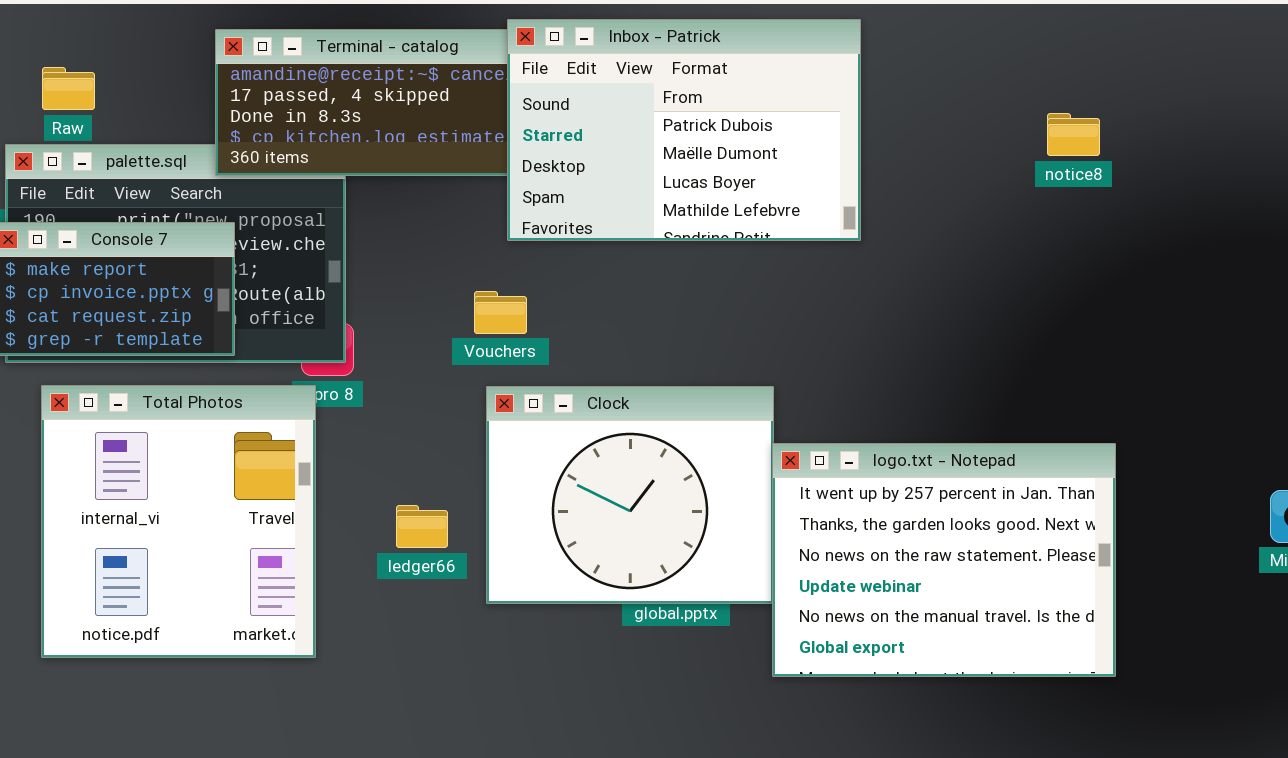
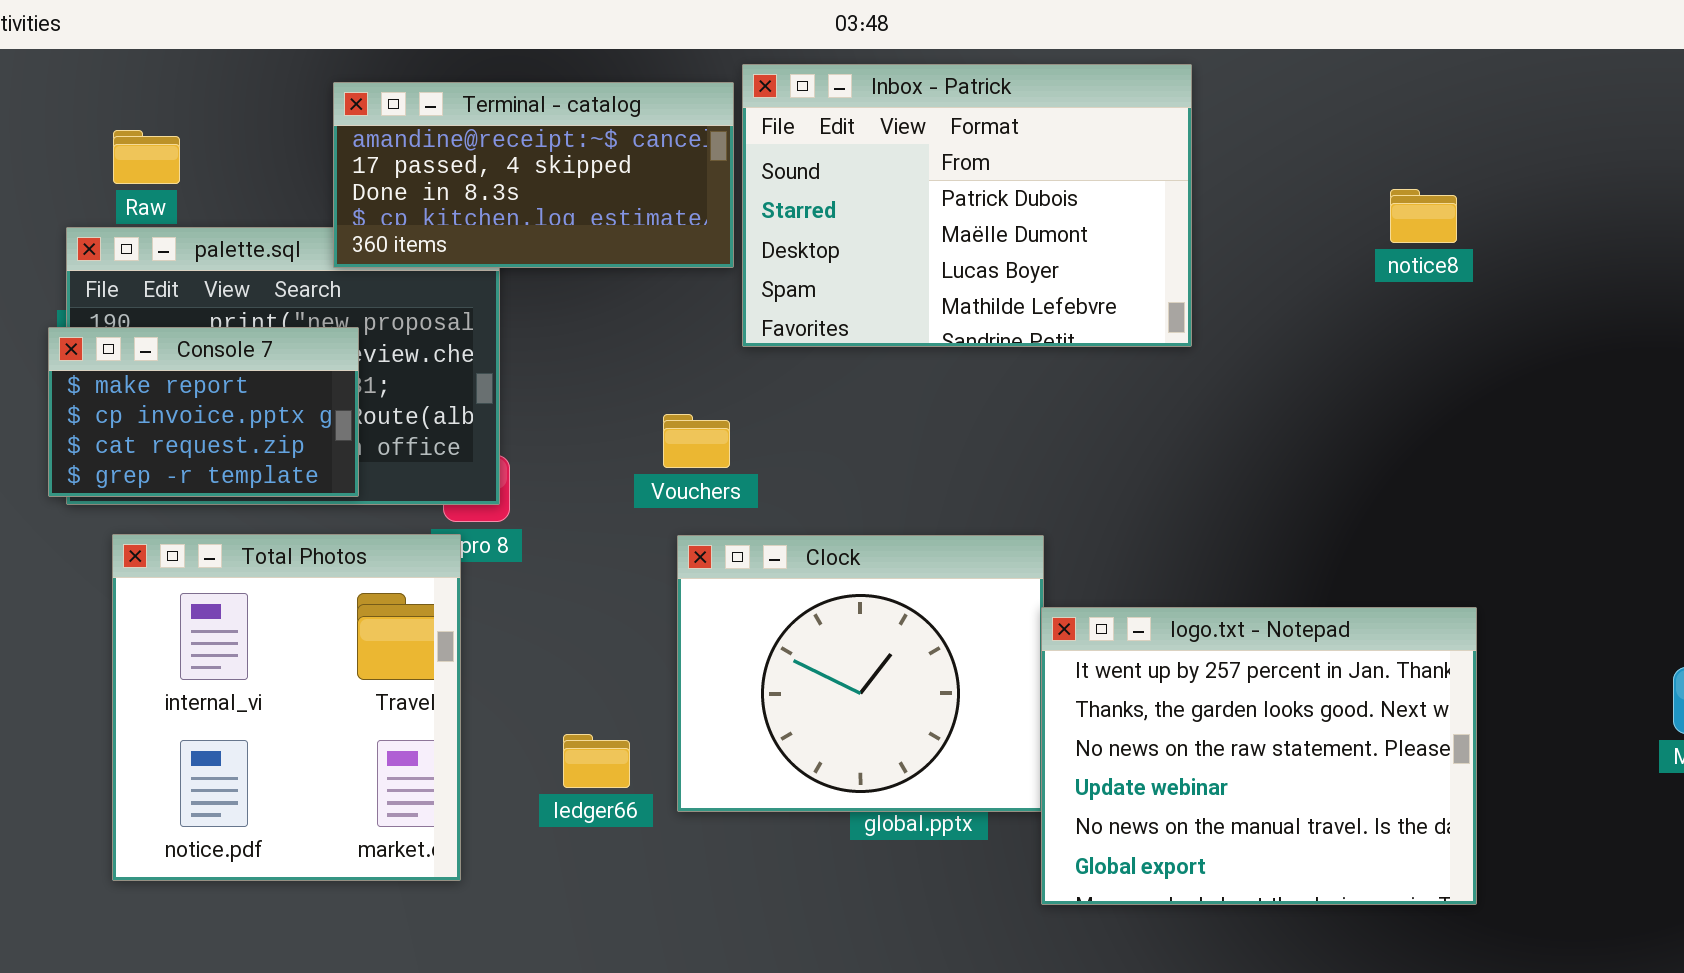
Inbox - Patrick: [507,19,861,241] -> [742,64,1192,347], moved
ledger66: [396,505,448,548] -> [563,734,630,788], moved

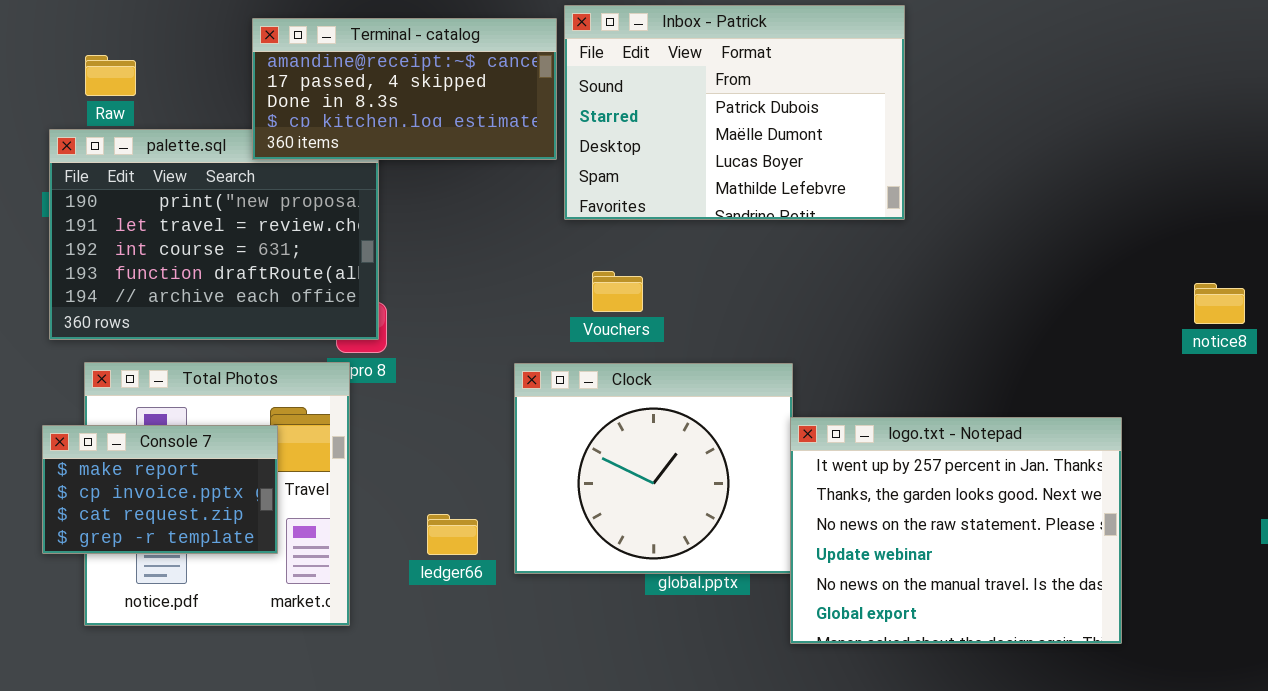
notice8: [1390,189,1457,243] -> [1194,283,1245,324], moved
Console 7: [48,327,359,497] -> [42,425,278,554], moved
Vouchers: [663,414,730,468] -> [592,271,643,312], moved

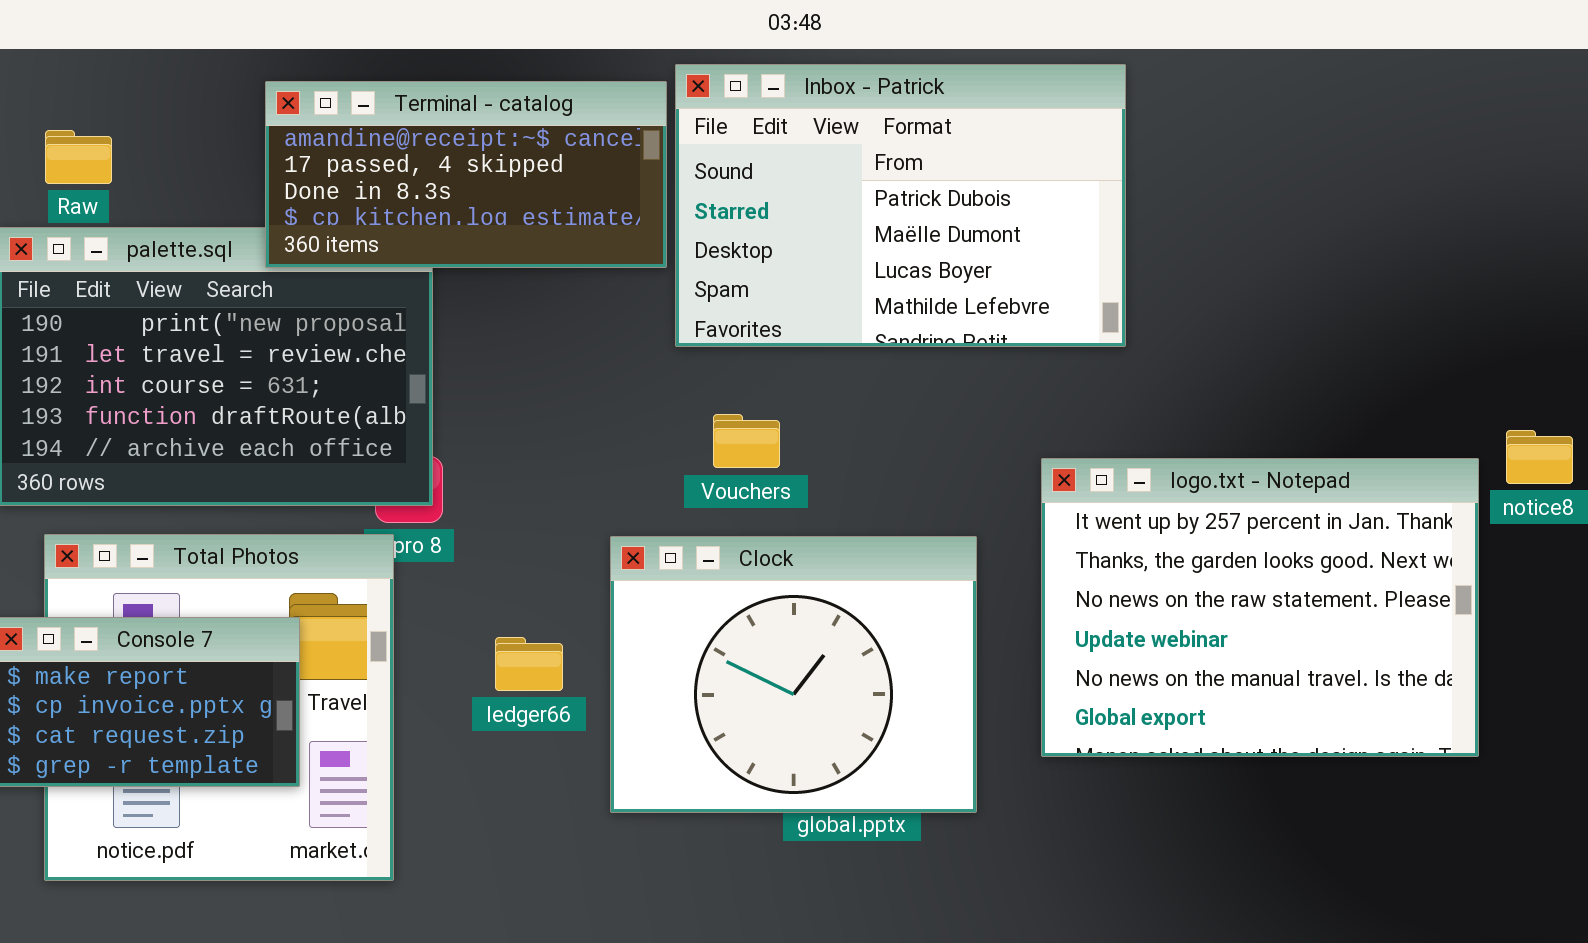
logo.txt - Notepad: [790,417,1122,644] -> [1041,458,1479,757], moved
ledger66: [427,514,478,555] -> [495,637,563,691], moved

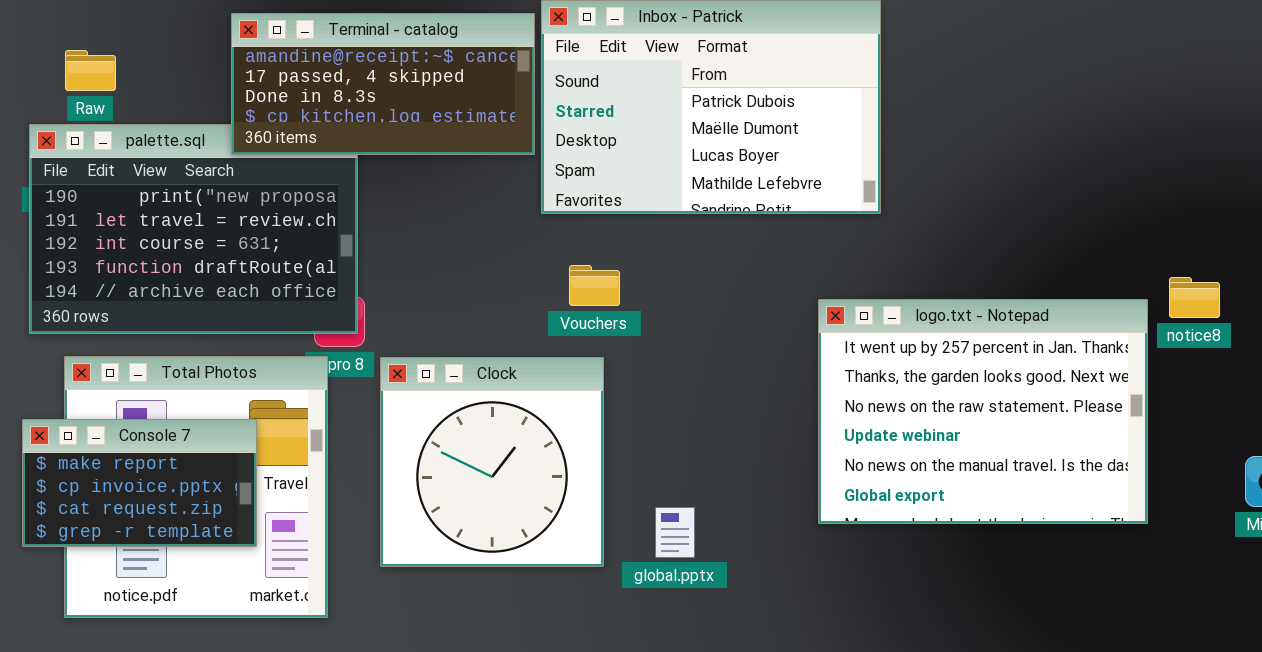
Clock: [610,536,977,813] -> [380,357,604,567], moved, resized

